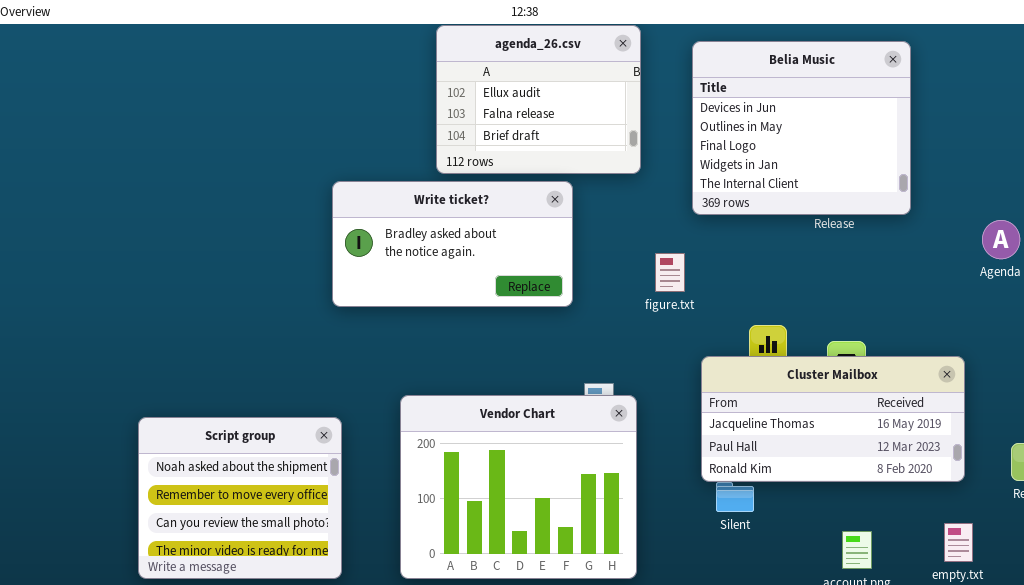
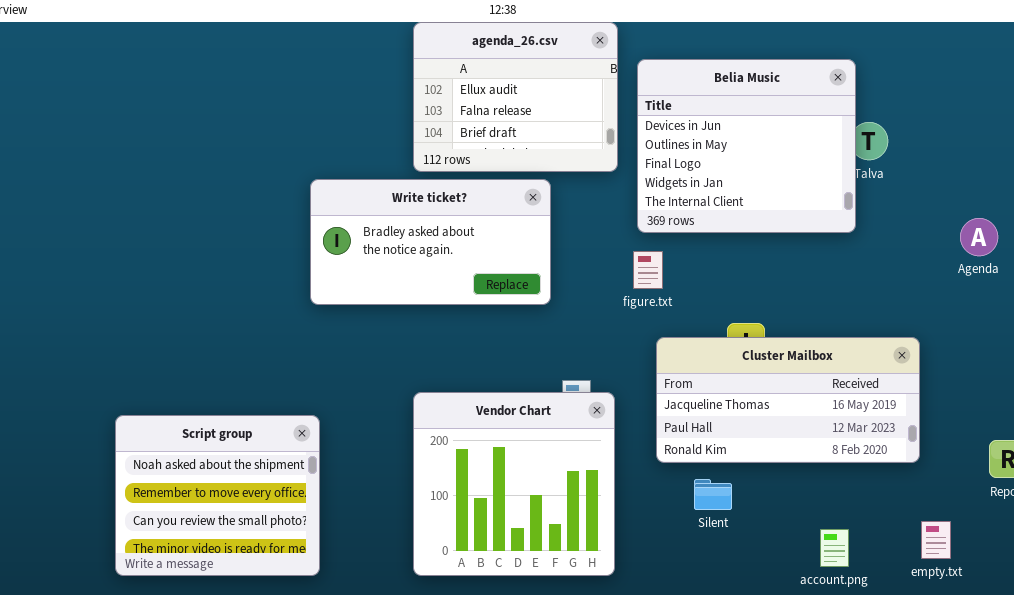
Belia Music: [692,41,911,215] -> [637,59,856,233], moved
Cluster Mailbox: [701,356,965,482] -> [656,337,920,463], moved
Vendor Chart: [400,395,637,579] -> [413,392,615,576], resized

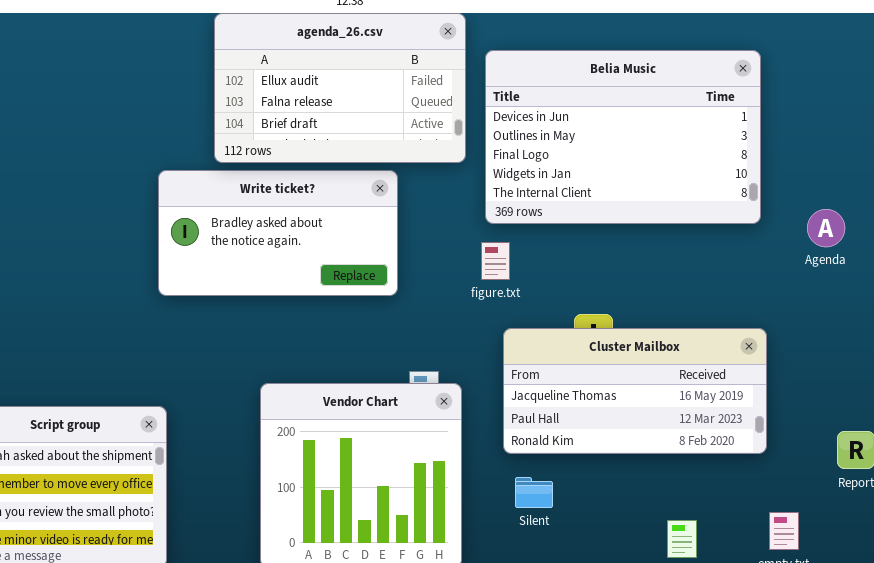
agenda_26.csv: [413,22,618,172] -> [214,13,466,163], resized
Belia Music: [637,59,856,233] -> [485,50,761,224], resized
Silent: [694,479,732,510] -> [515,477,553,508], moved

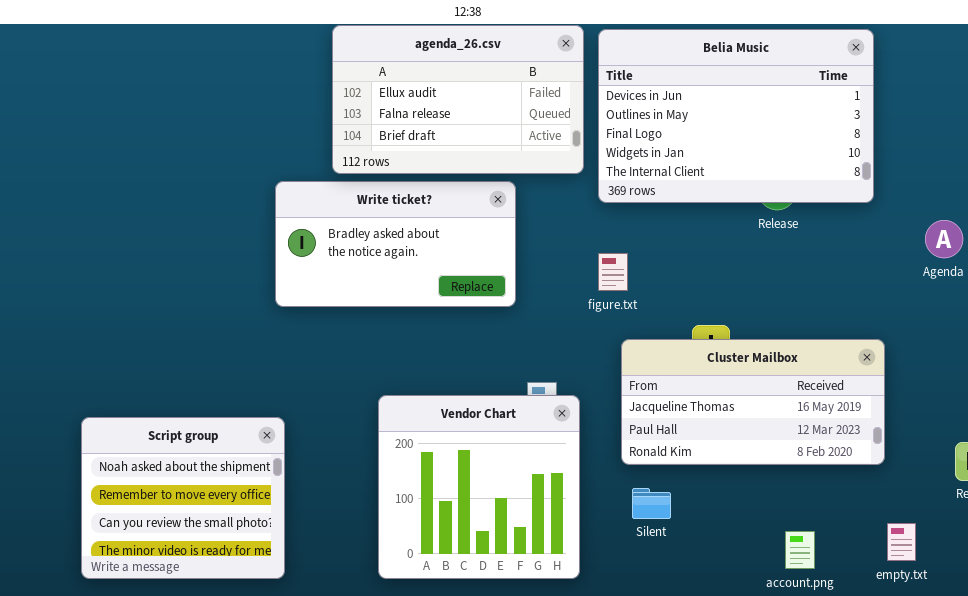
Belia Music: [485,50,761,224] -> [598,29,874,203], moved

